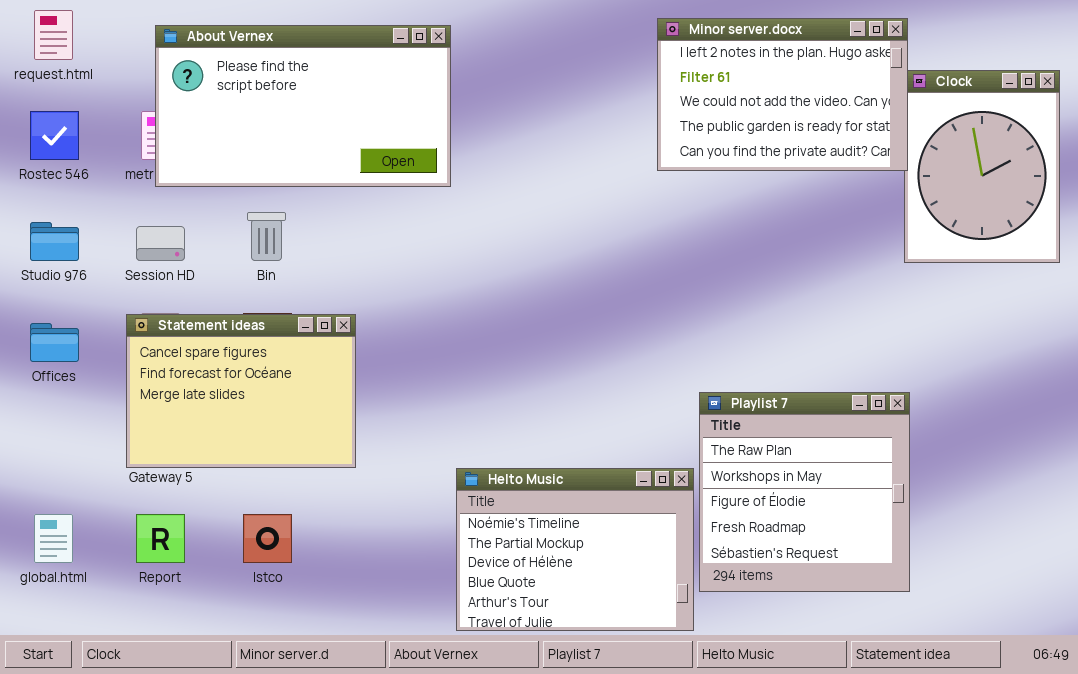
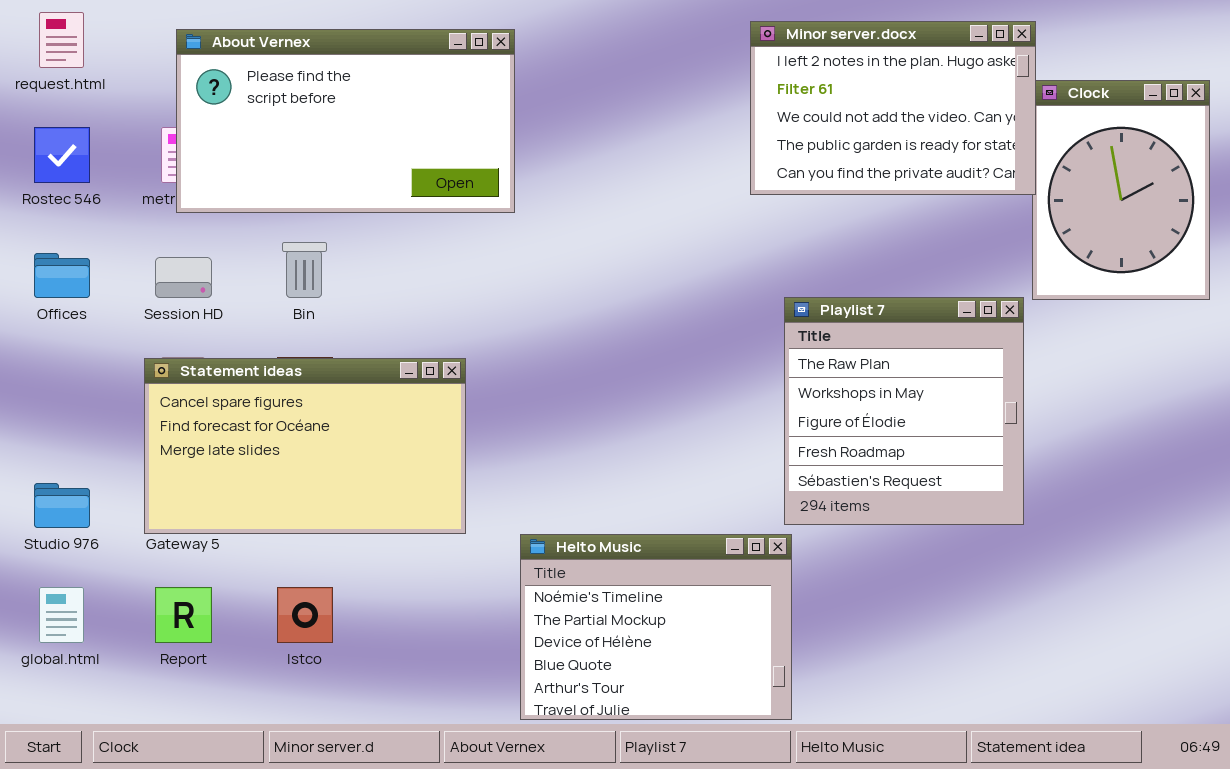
Studio 976: [30,222,79,261] -> [34,483,90,528], moved
Statement ideas: [126,314,356,468] -> [144,358,466,534], resized
Offices: [30,323,79,362] -> [34,253,90,298], moved
Playlist 7: [699,392,910,592] -> [784,297,1024,525], moved

